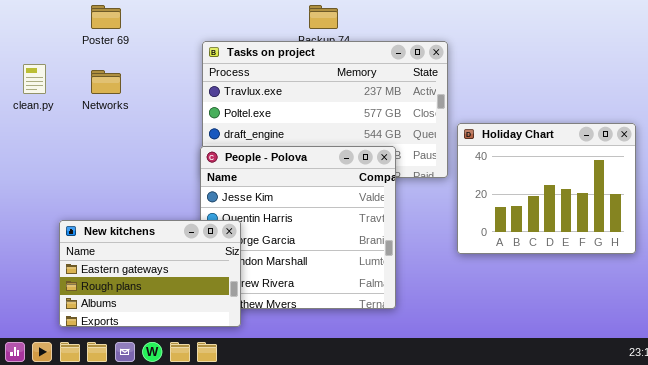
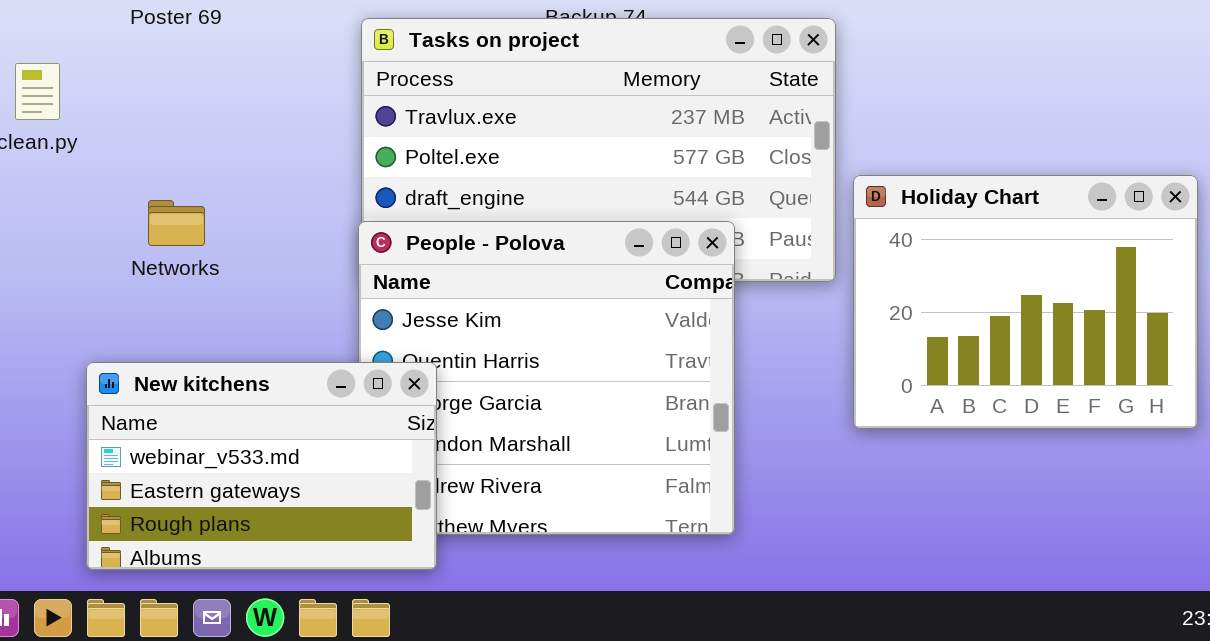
Networks: [91,70,121,94] -> [148,200,205,246], moved
New kitchens: [59,220,241,327] -> [86,362,437,570], scrolled up 1 row

